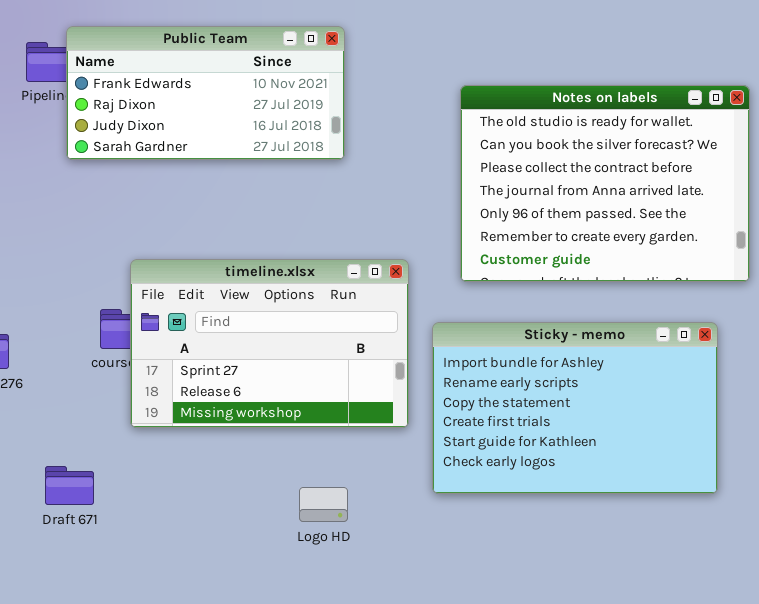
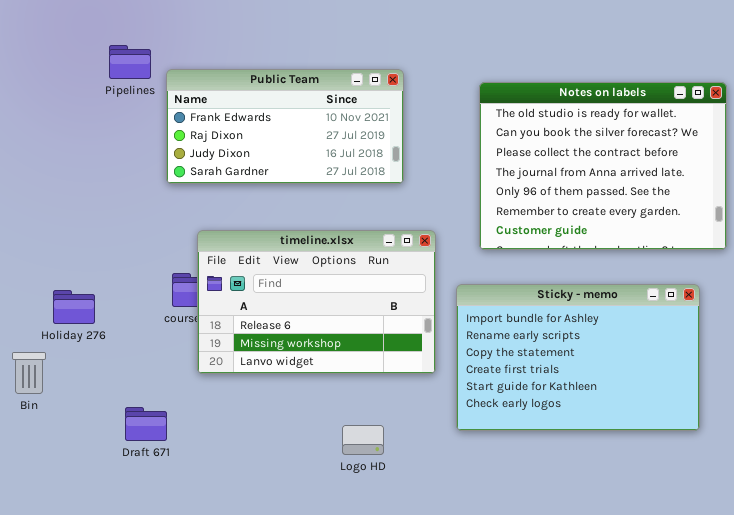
Public Team: [66,26,345,160] -> [166,69,404,184], moved
timeline.xlsx: [130,259,409,428] -> [197,230,436,374], scrolled down 1 row

